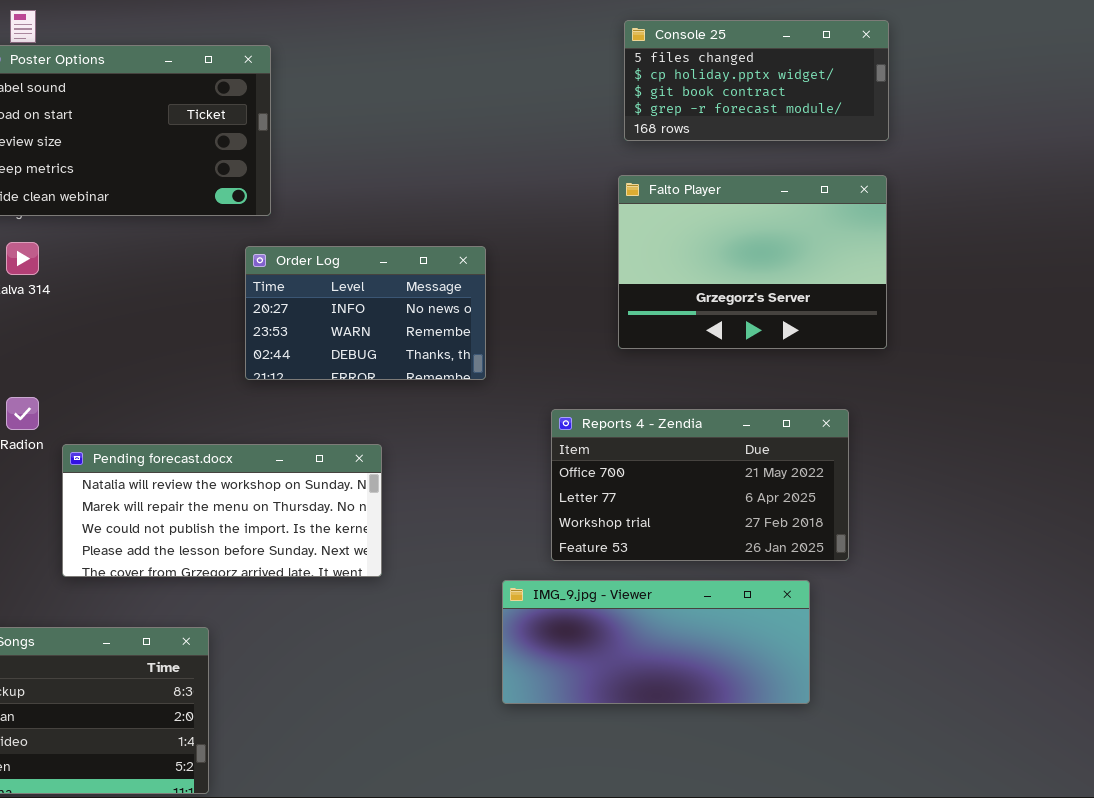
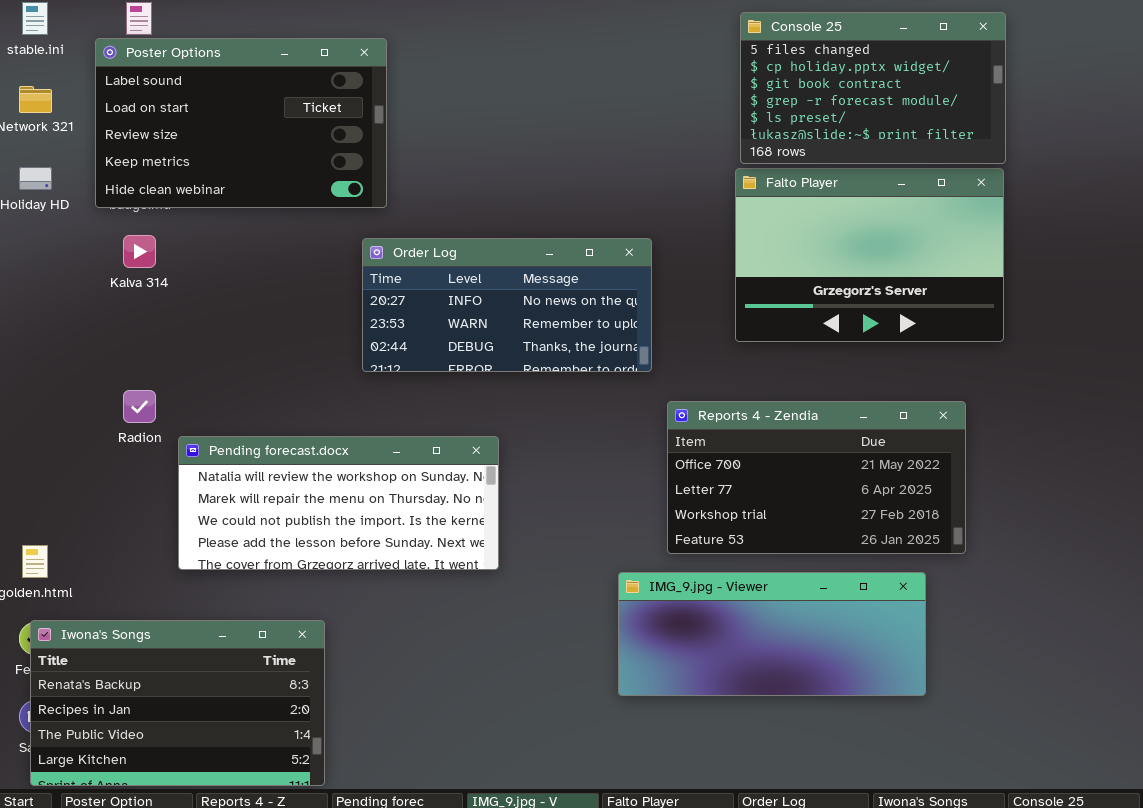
Console 25: [624,20,889,141] -> [740,12,1006,164], resized
Order Log: [245,246,486,380] -> [362,238,652,372], resized

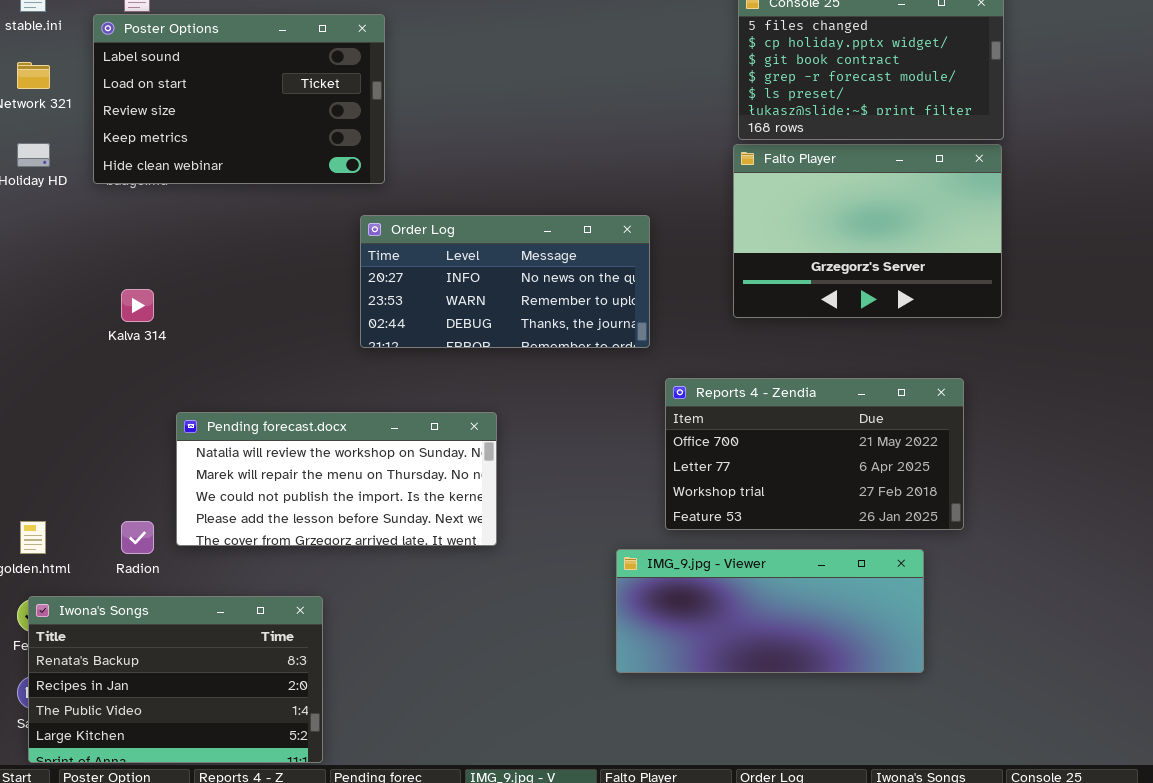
Kalva 314: [123,235,156,268] -> [121,289,154,322], moved
Radion: [123,390,156,423] -> [121,521,154,554], moved

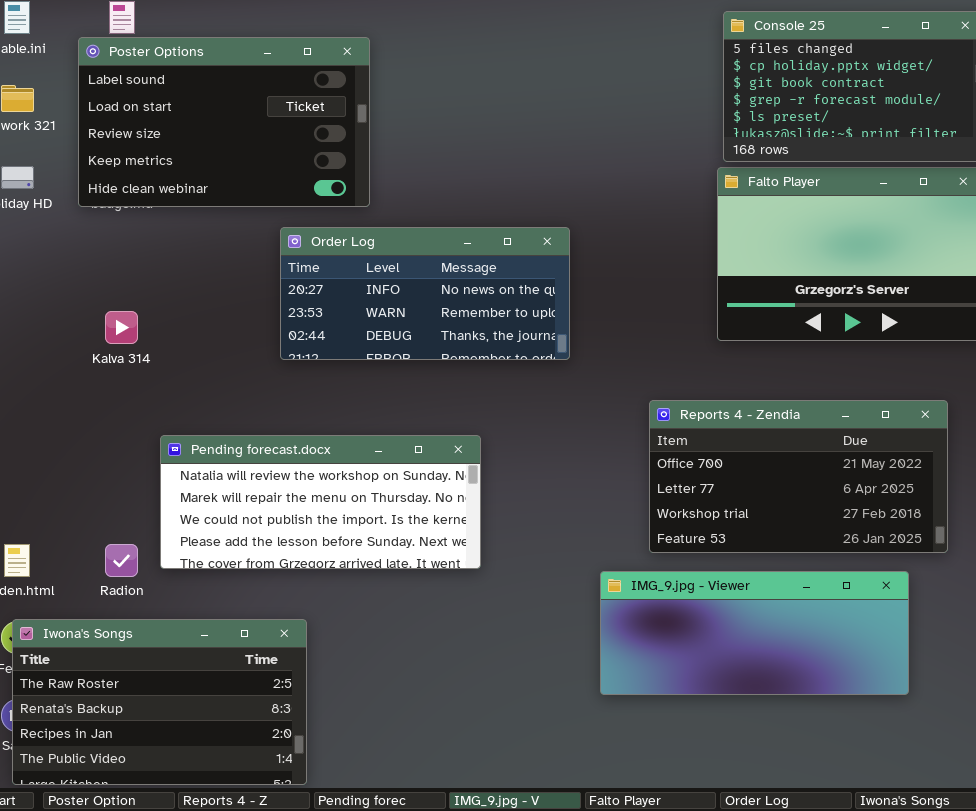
Order Log: [360,215,650,348] -> [280,227,570,360], moved
Iwona's Songs: [28,596,323,763] -> [12,619,307,785], scrolled up 1 row

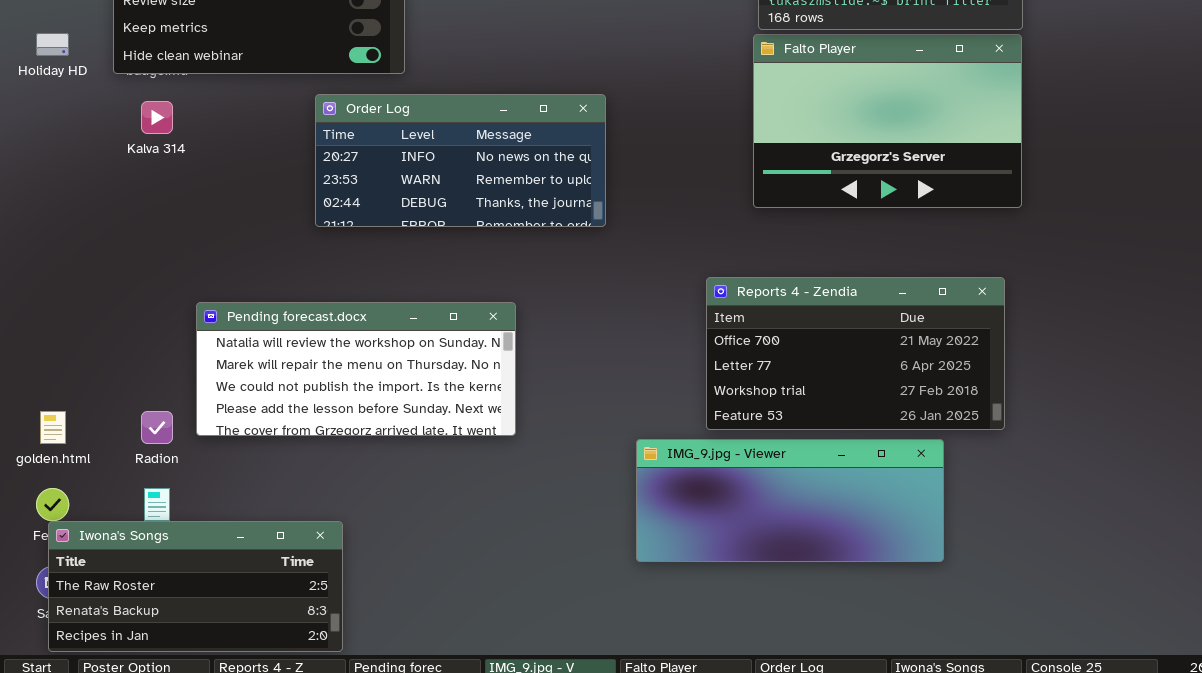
Kalva 314: [105,311,138,344] -> [141,101,173,134], moved
Reports 4 - Zendia: [649,400,948,553] -> [706,277,1005,430], moved
Iwona's Songs: [12,619,307,785] -> [48,521,343,652], resized

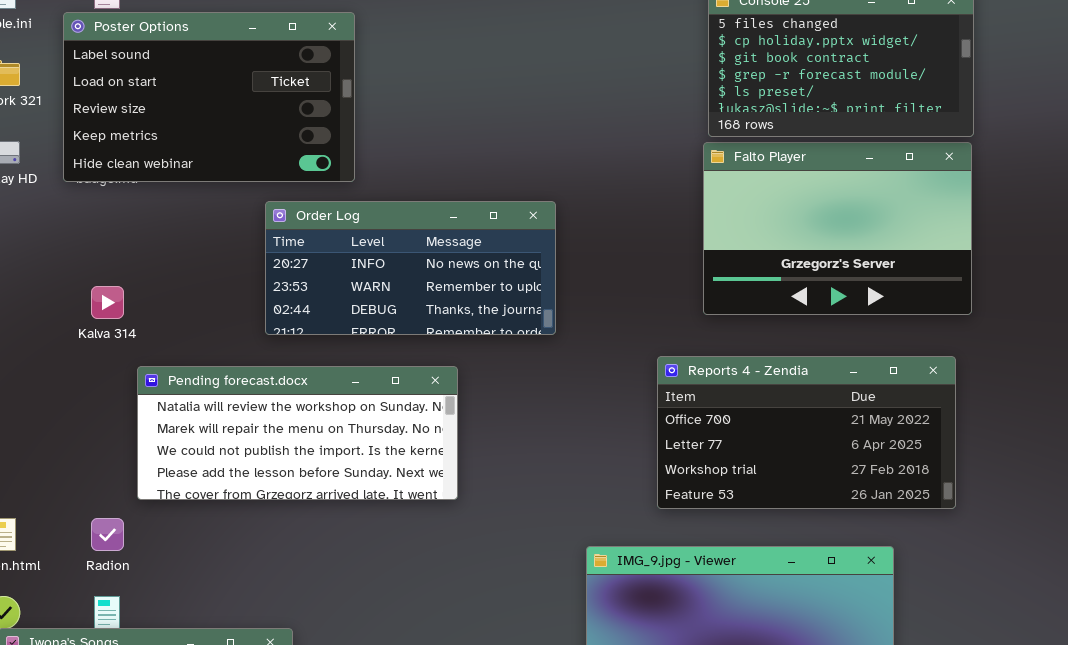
Kalva 314: [141,101,173,134] -> [91,286,124,319], moved
Reports 4 - Zendia: [706,277,1005,430] -> [657,356,956,509], moved
Pending forecast.docx: [196,302,516,436] -> [137,366,458,500], moved

